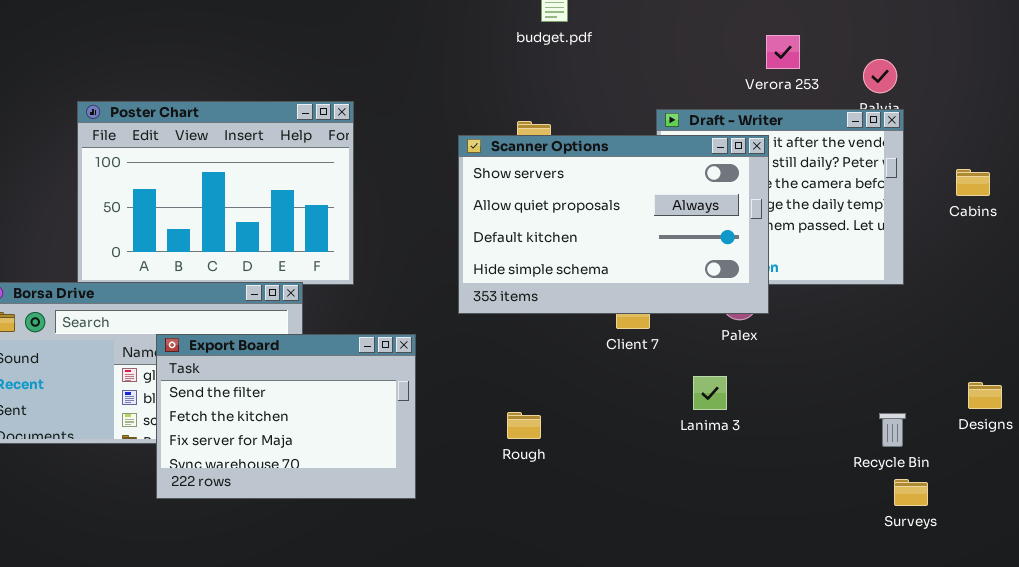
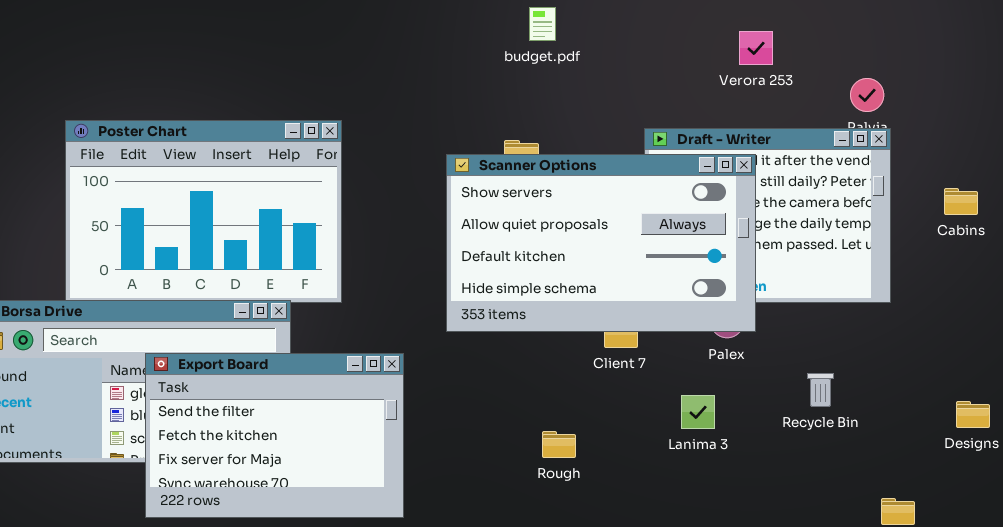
Verora 253: [766,35,800,69] -> [739,31,773,65], moved
Rough: [507,412,541,439] -> [542,431,576,458], moved
Recycle Bin: [879,413,906,447] -> [807,373,834,407], moved

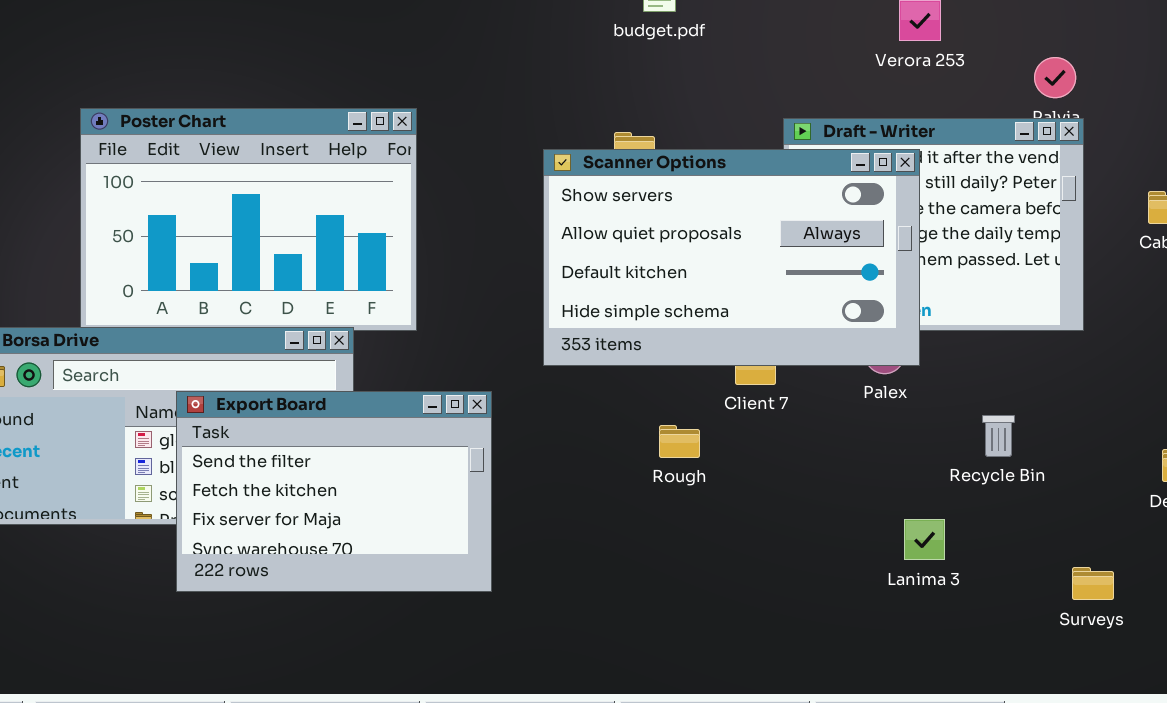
Lanima 3: [681,395,715,429] -> [904,519,945,560], moved
Rough: [542,431,576,458] -> [659,425,700,458], moved

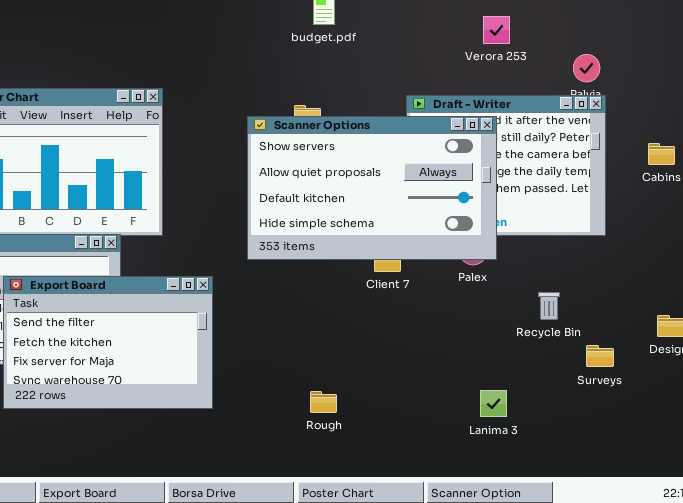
Rough: [659,425,700,458] -> [310,391,337,413], moved
Lanima 3: [904,519,945,560] -> [480,390,507,417], moved
Surveys: [1072,567,1114,600] -> [586,345,614,367], moved

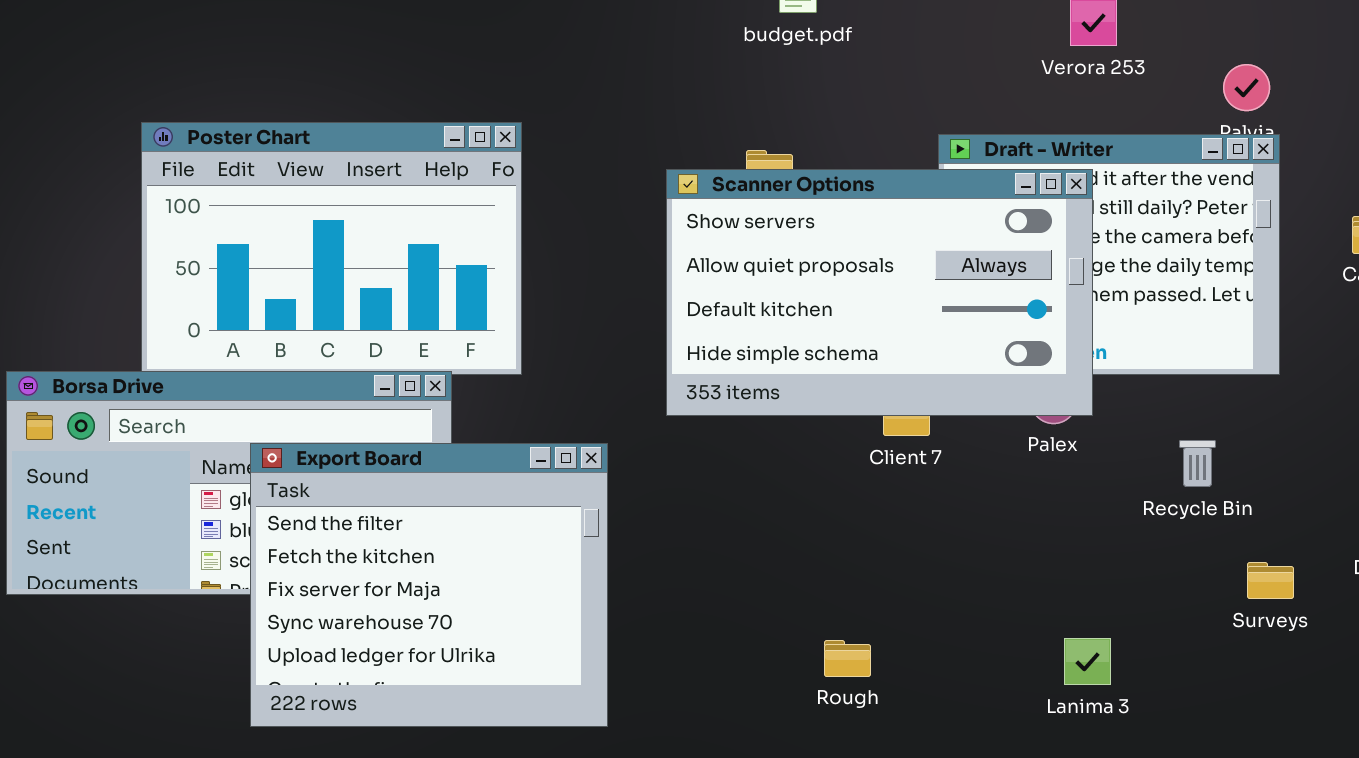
Export Board: [3,276,213,409] -> [250,443,608,727], resized
Recycle Bin: [538,292,560,320] -> [1179,440,1216,487], moved
Rough: [310,391,337,413] -> [824,640,871,677], moved

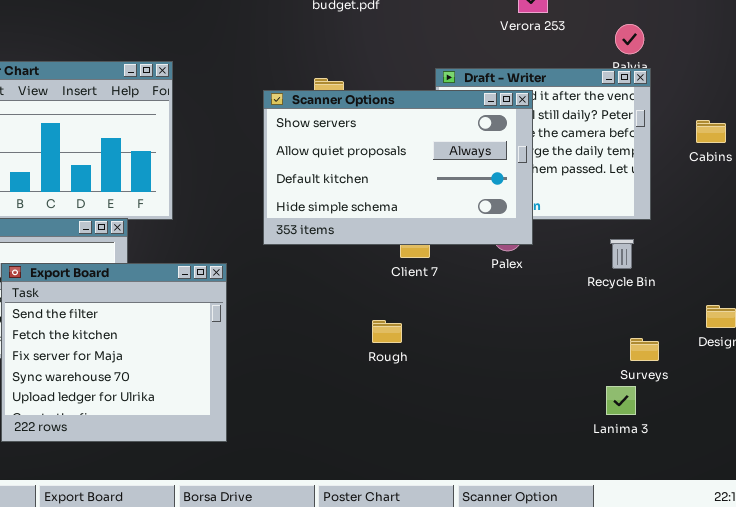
Recycle Bin: [1179,440,1216,487] -> [610,239,634,269], moved
Lanima 3: [1064,638,1111,685] -> [606,386,636,415], moved
Rough: [824,640,871,677] -> [372,320,402,343], moved

